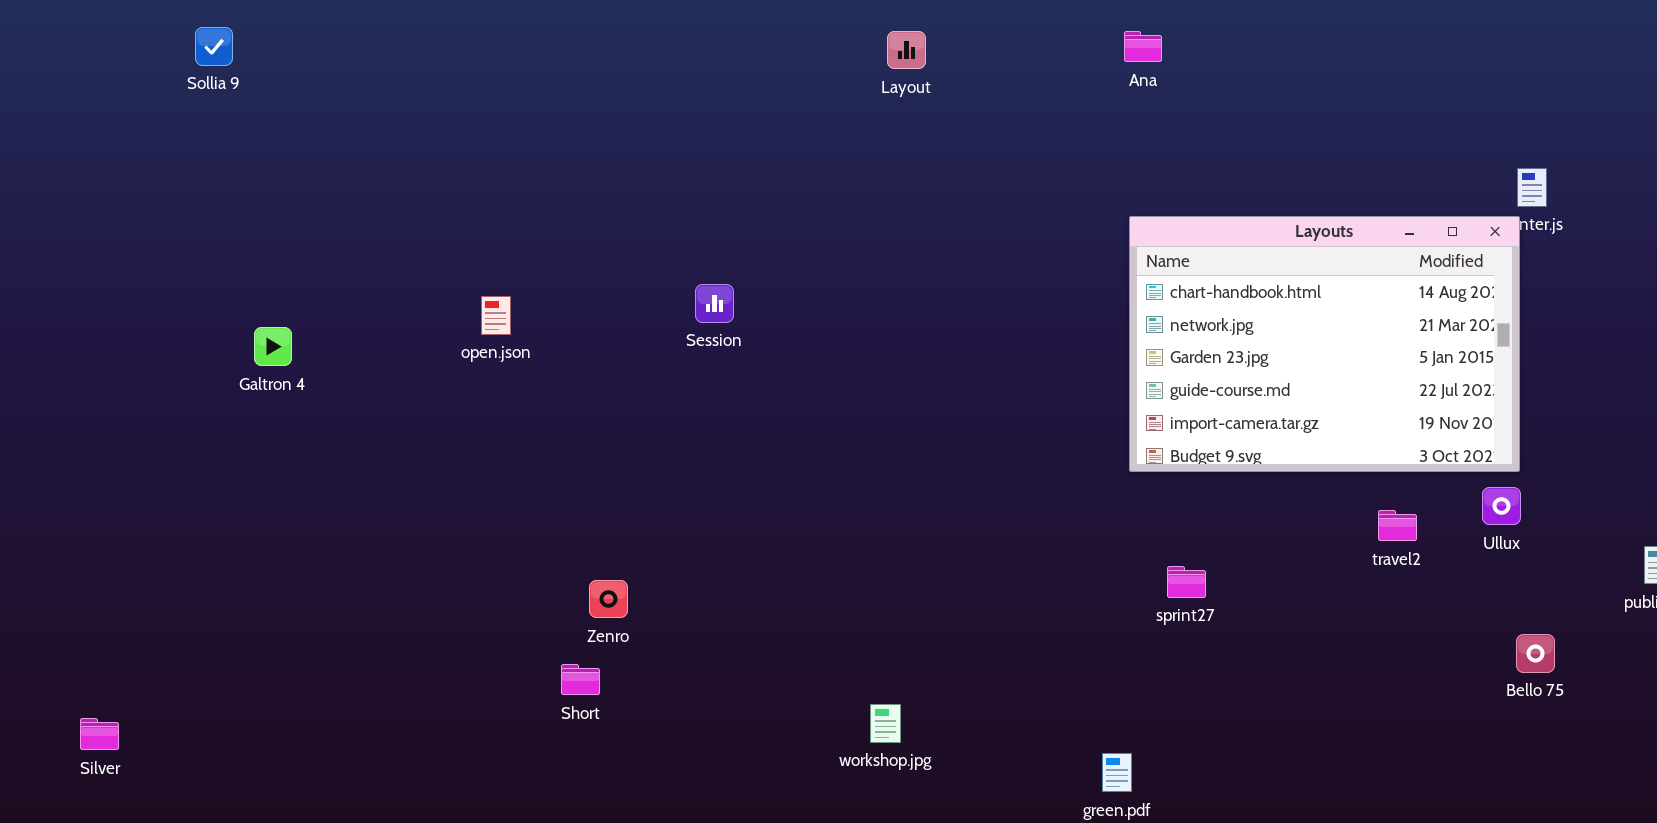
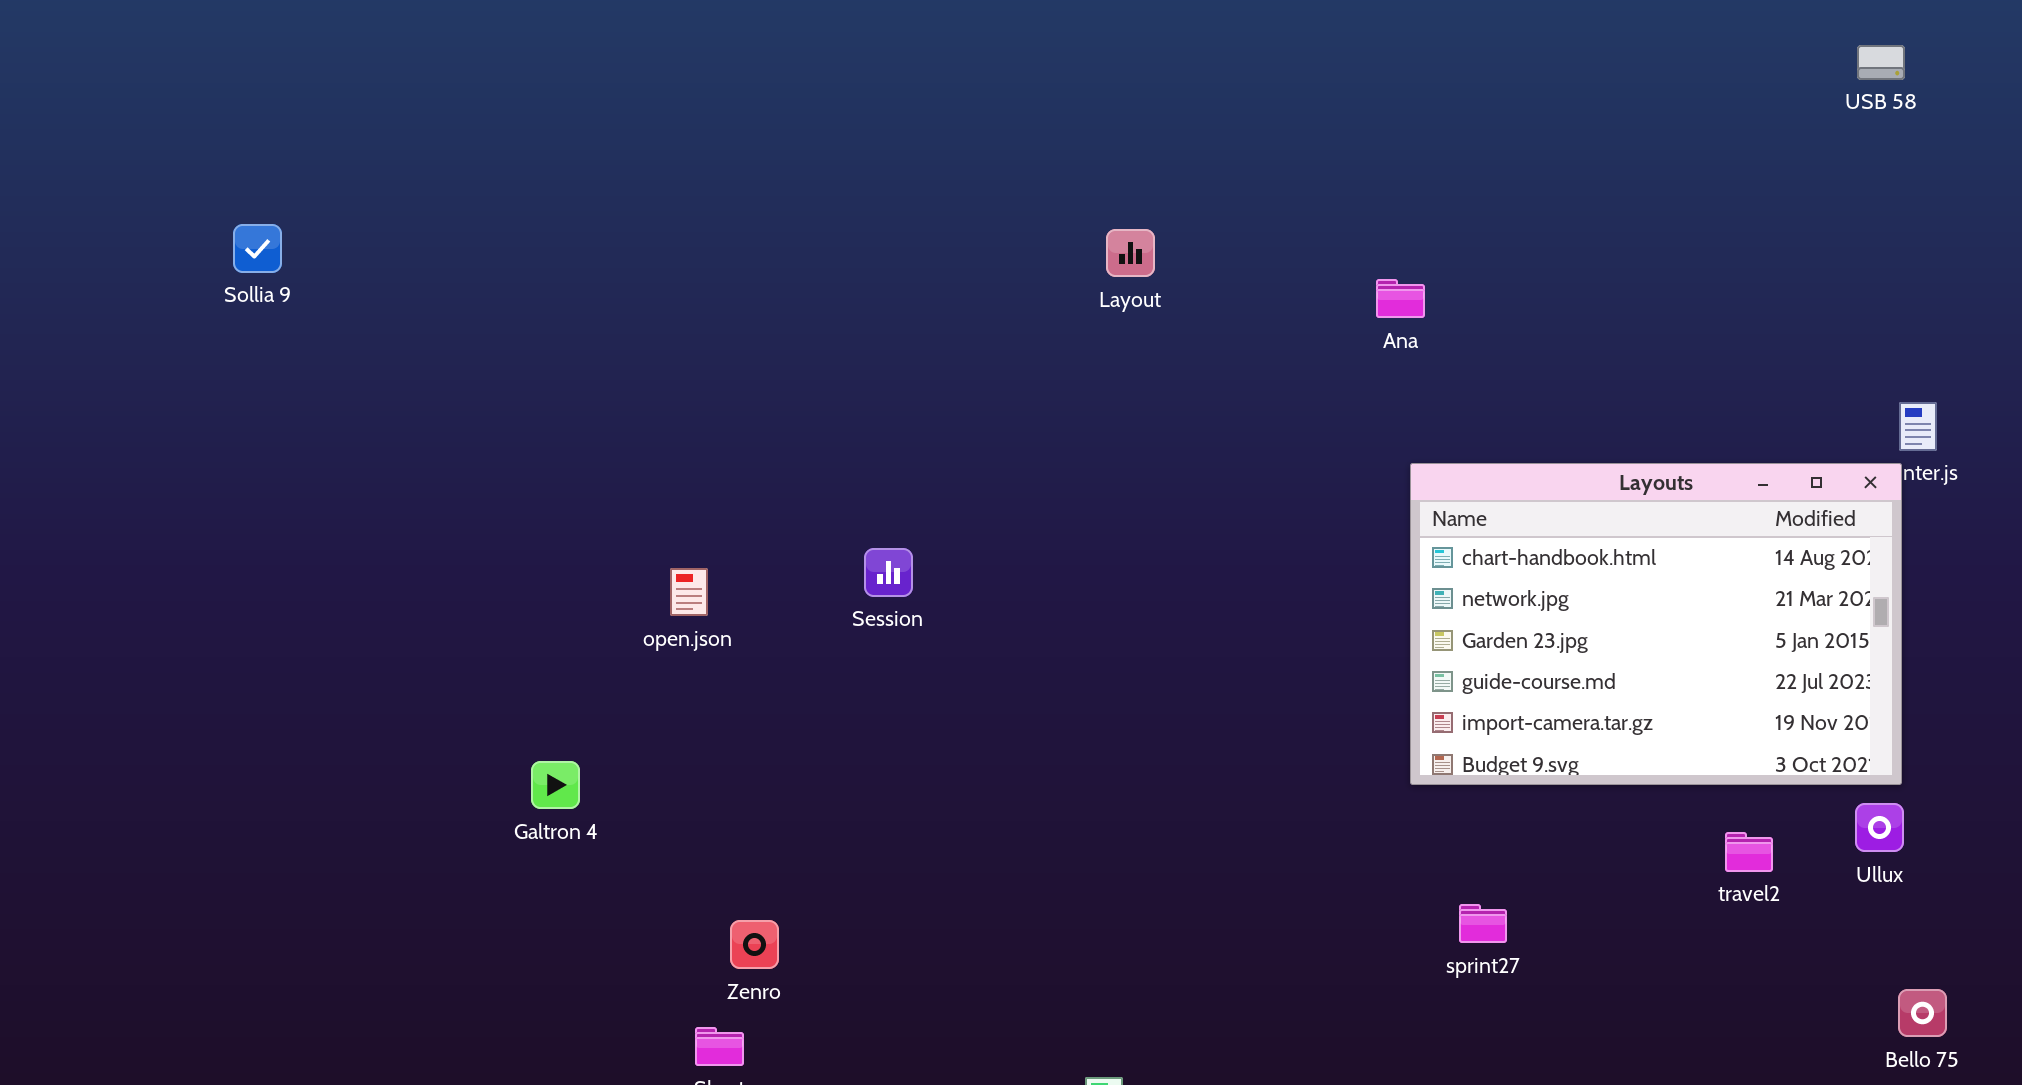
Ana: [1124,31,1162,62] -> [1376,279,1425,318], moved
open.json: [481,296,511,335] -> [670,568,708,616], moved
Galtron 4: [254,327,292,366] -> [531,761,580,809], moved

